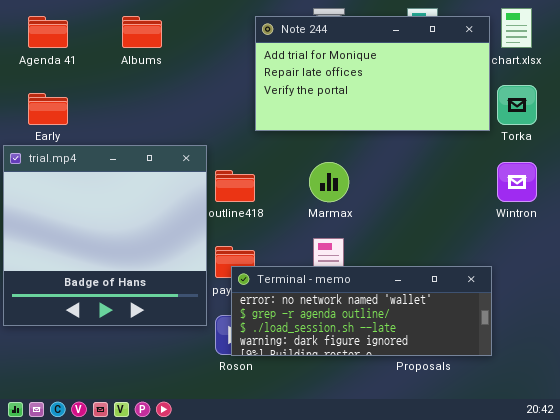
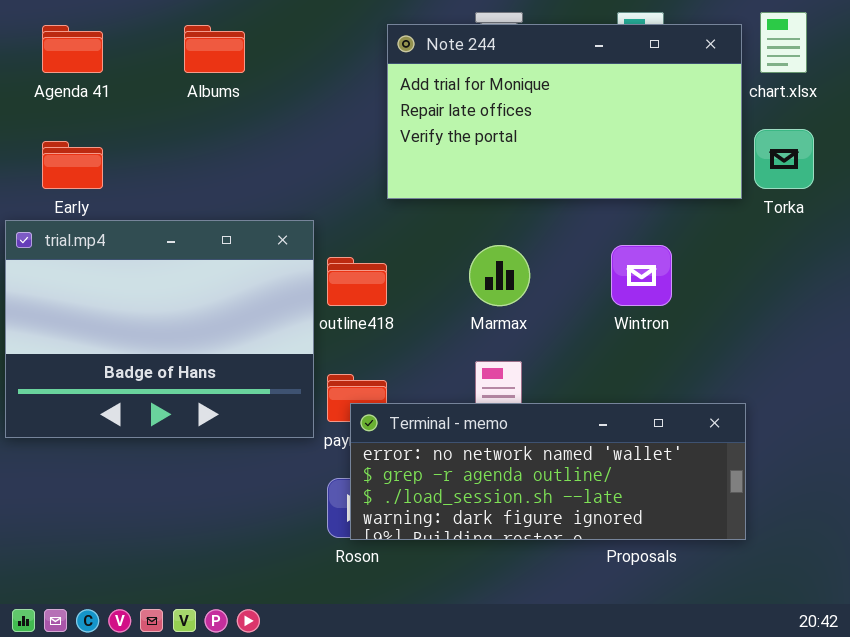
trial.mp4: [3,145,207,326] -> [5,220,314,438], resized
Wintron: [497,162,537,202] -> [611,245,672,306], moved

